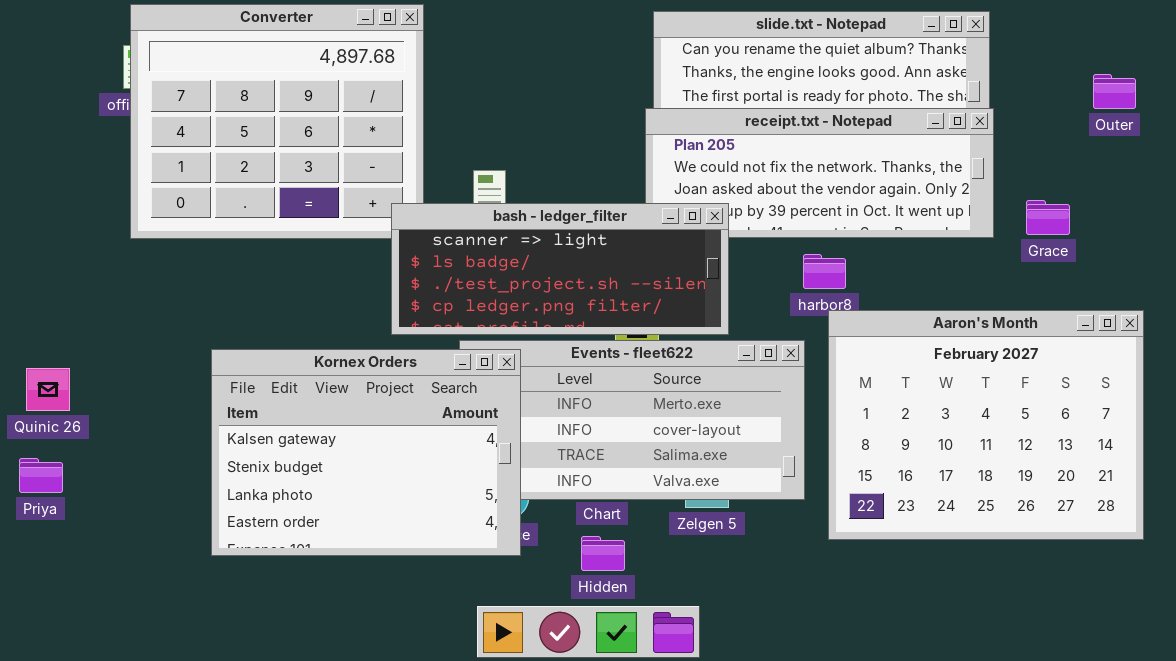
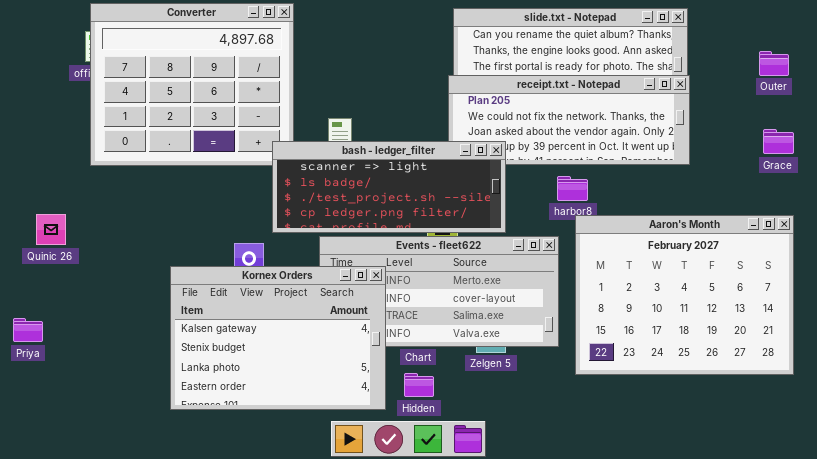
Grace: [1026,200,1070,235] -> [763,129,794,154], moved
Kornex Orders: [211,349,521,556] -> [170,266,386,410], moved
Quinic 26: [26,368,70,411] -> [36,214,66,245], moved

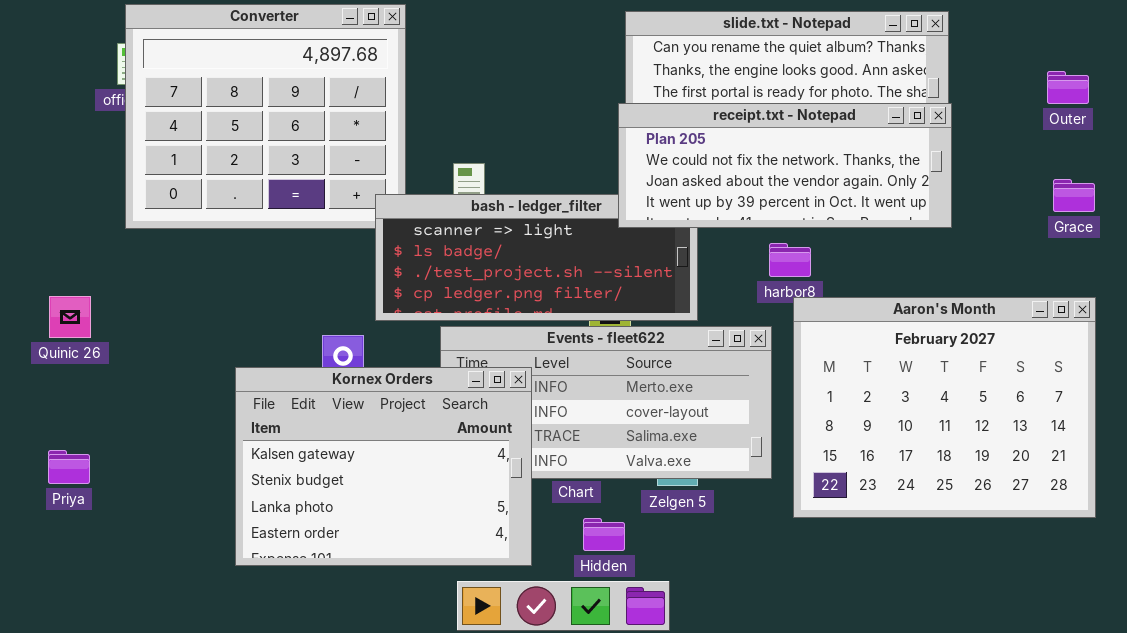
receipt.txt - Notepad: [448,75,690,165] -> [618,103,952,228], raised
Priya: [13,318,43,342] -> [48,450,90,484], moved
Hidden: [404,373,434,397] -> [583,518,625,551], moved

